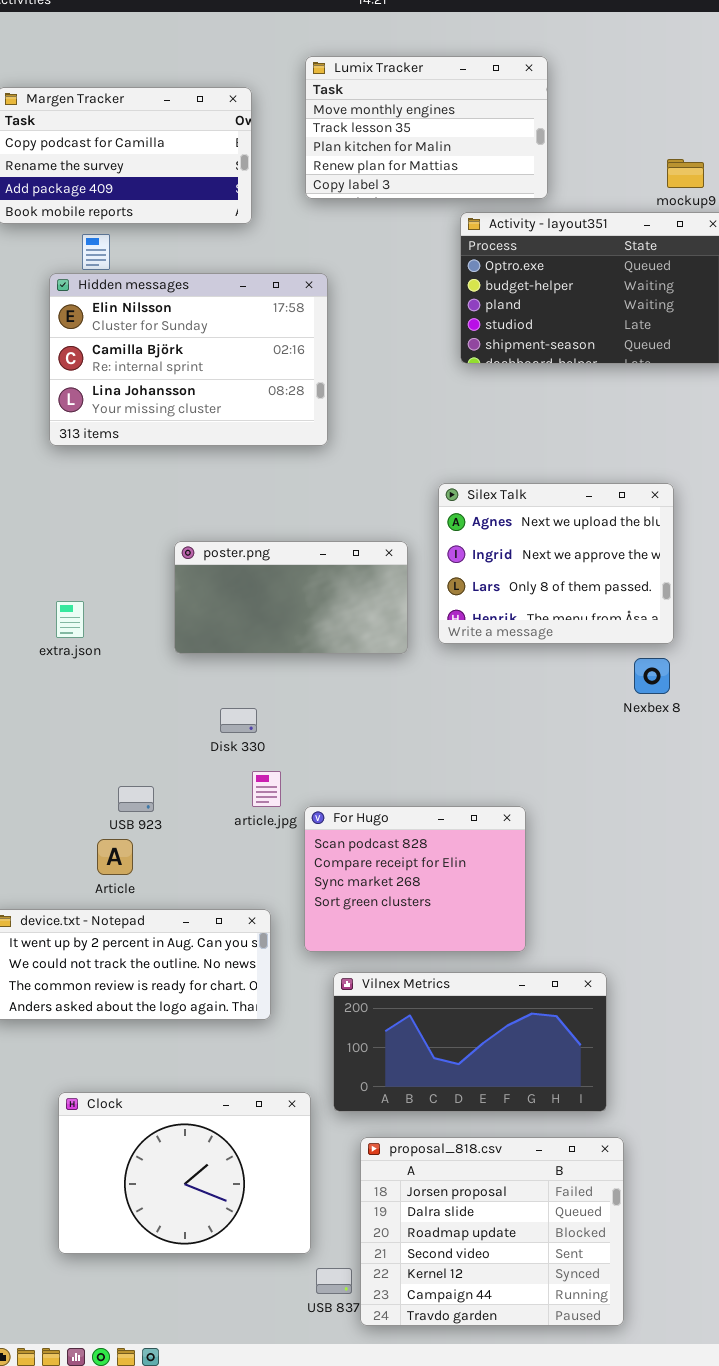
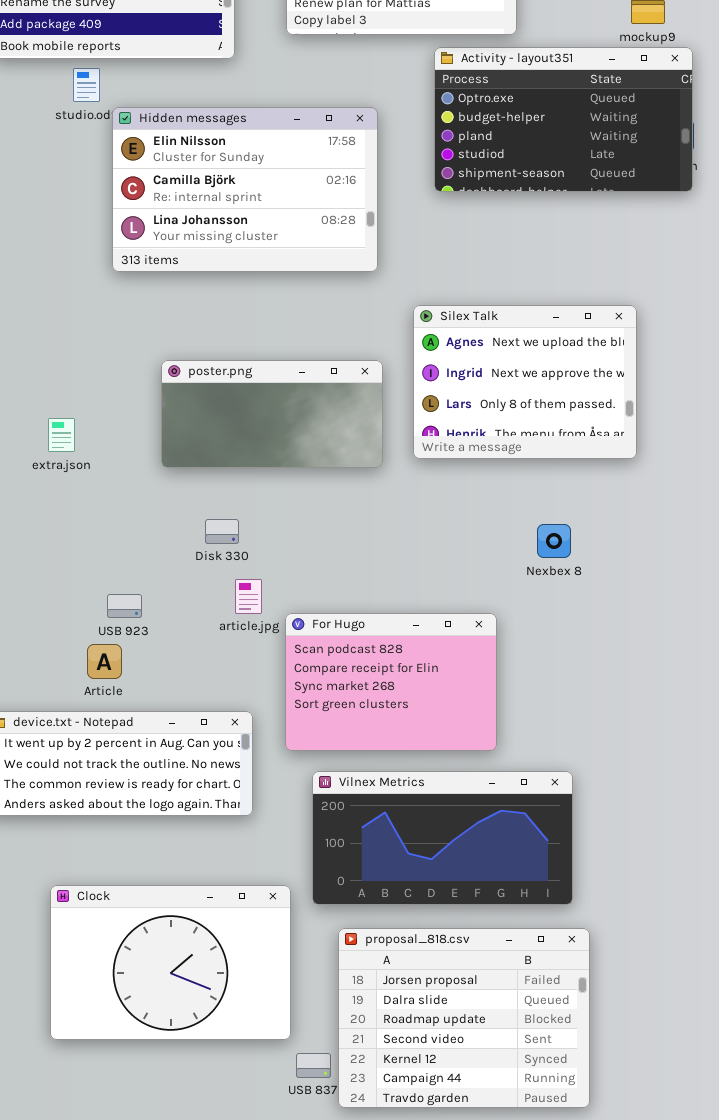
Hidden messages: [49,273,328,446] -> [112,107,378,272], moved
Nexbex 8: [634,658,670,694] -> [537,524,571,558], moved

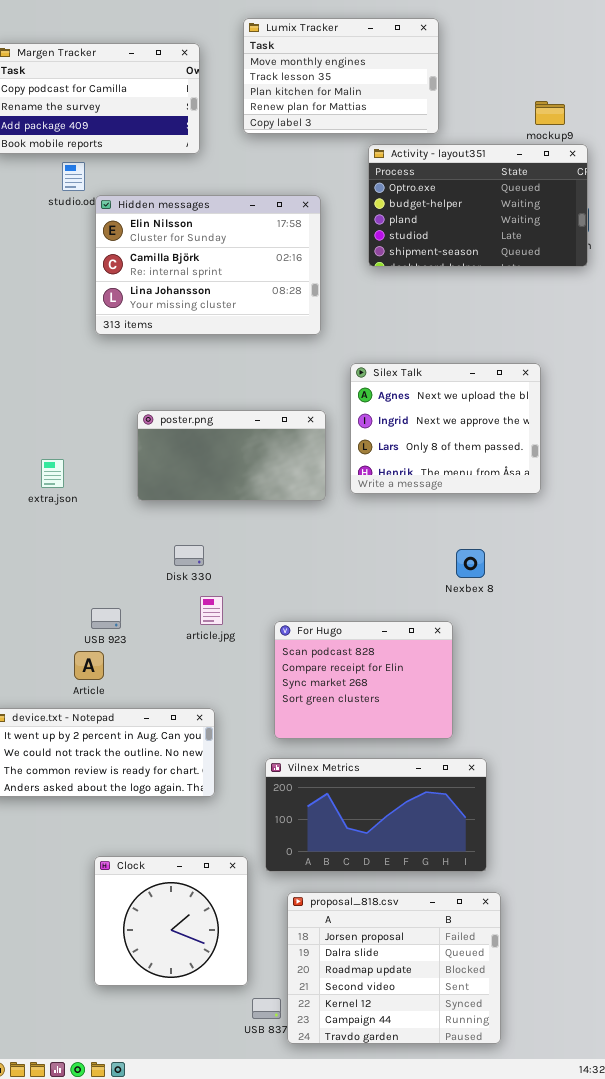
For Hugo: [285,613,497,751] -> [274,621,453,739], moved
Clock: [50,885,291,1040] -> [94,856,248,986], resized

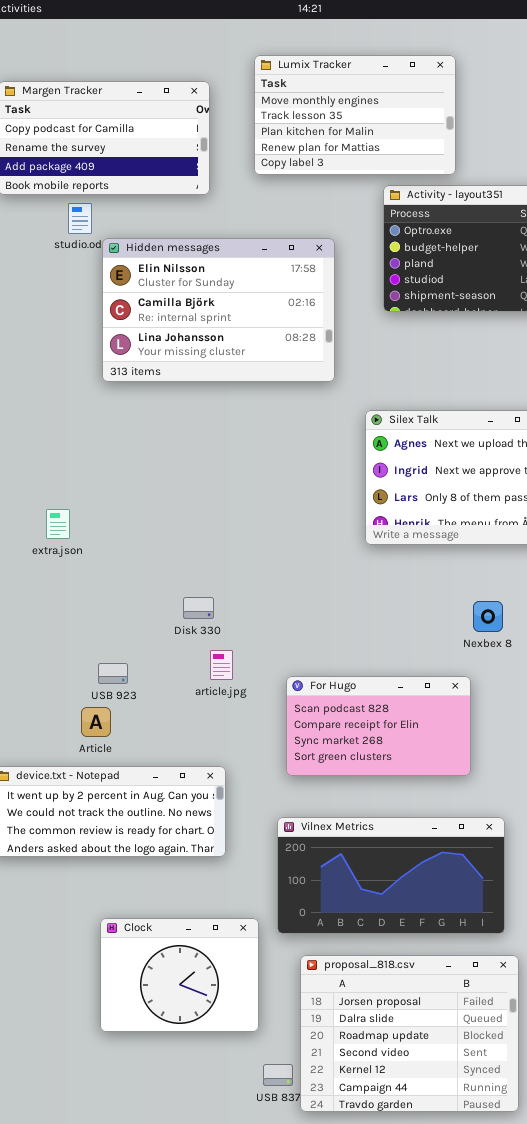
poster.png: [137,410,326,501] -> none, closed
For Hugo: [274,621,453,739] -> [286,676,471,776], resized
Clock: [94,856,248,986] -> [100,918,259,1032], resized

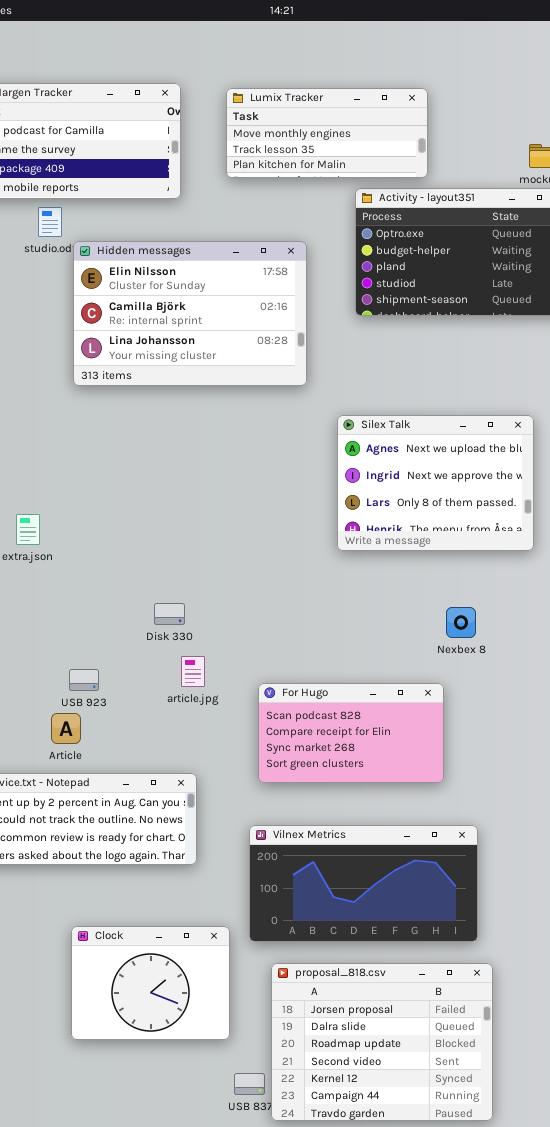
Lumix Tracker: [254,55,456,175] -> [226,88,428,178], resized

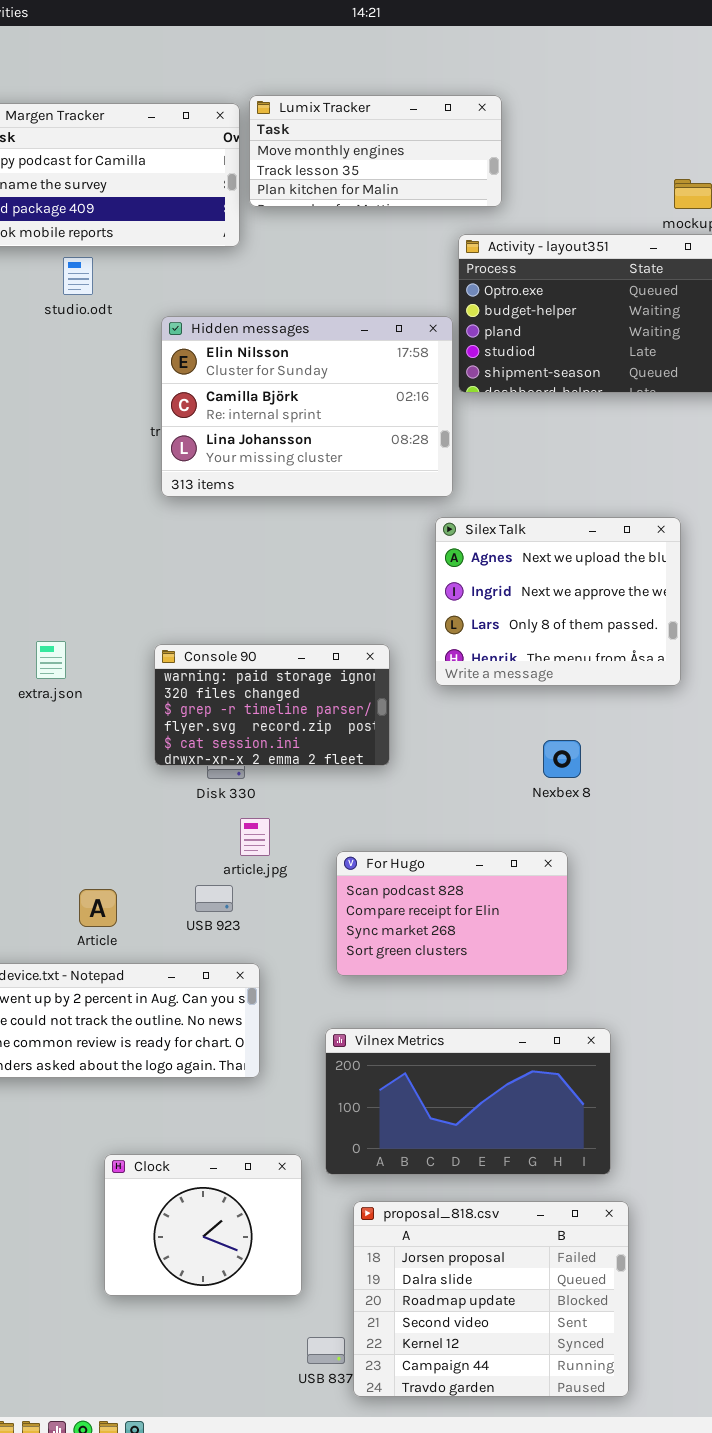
Lumix Tracker: [226,88,428,178] -> [249,95,502,207], moved
Hidden messages: [73,241,307,386] -> [161,316,453,497], moved
Console 90: none -> [154,644,390,766], opened
Nexbex 8: [446,607,476,638] -> [543,740,581,778], moved
USB 923: [69,669,99,691] -> [195,885,233,912], moved

